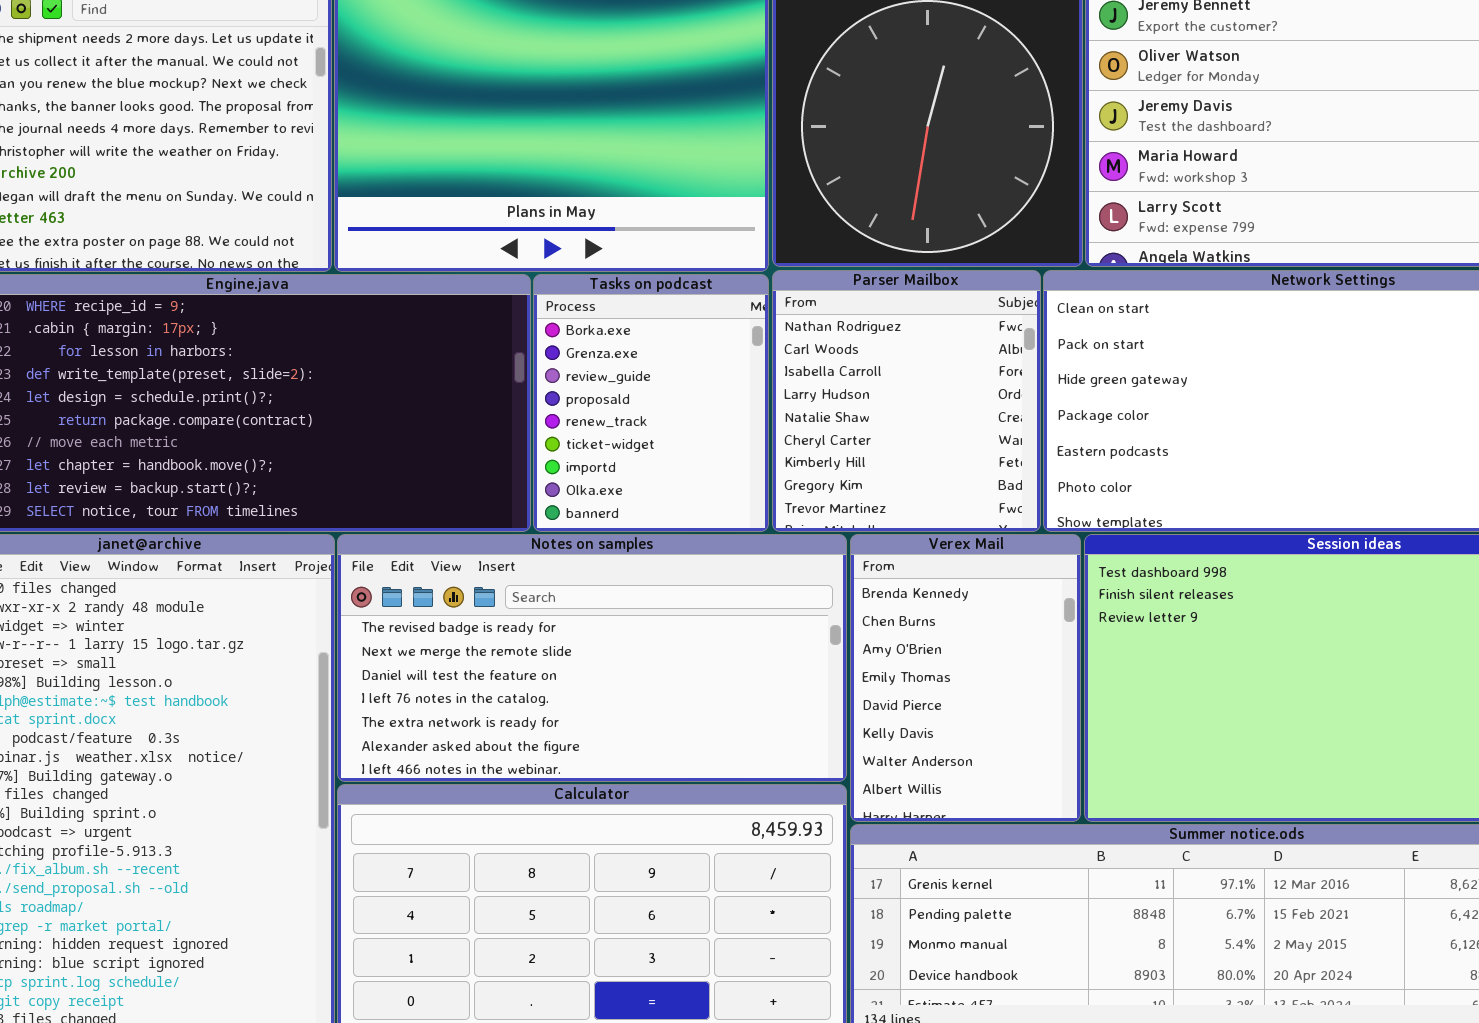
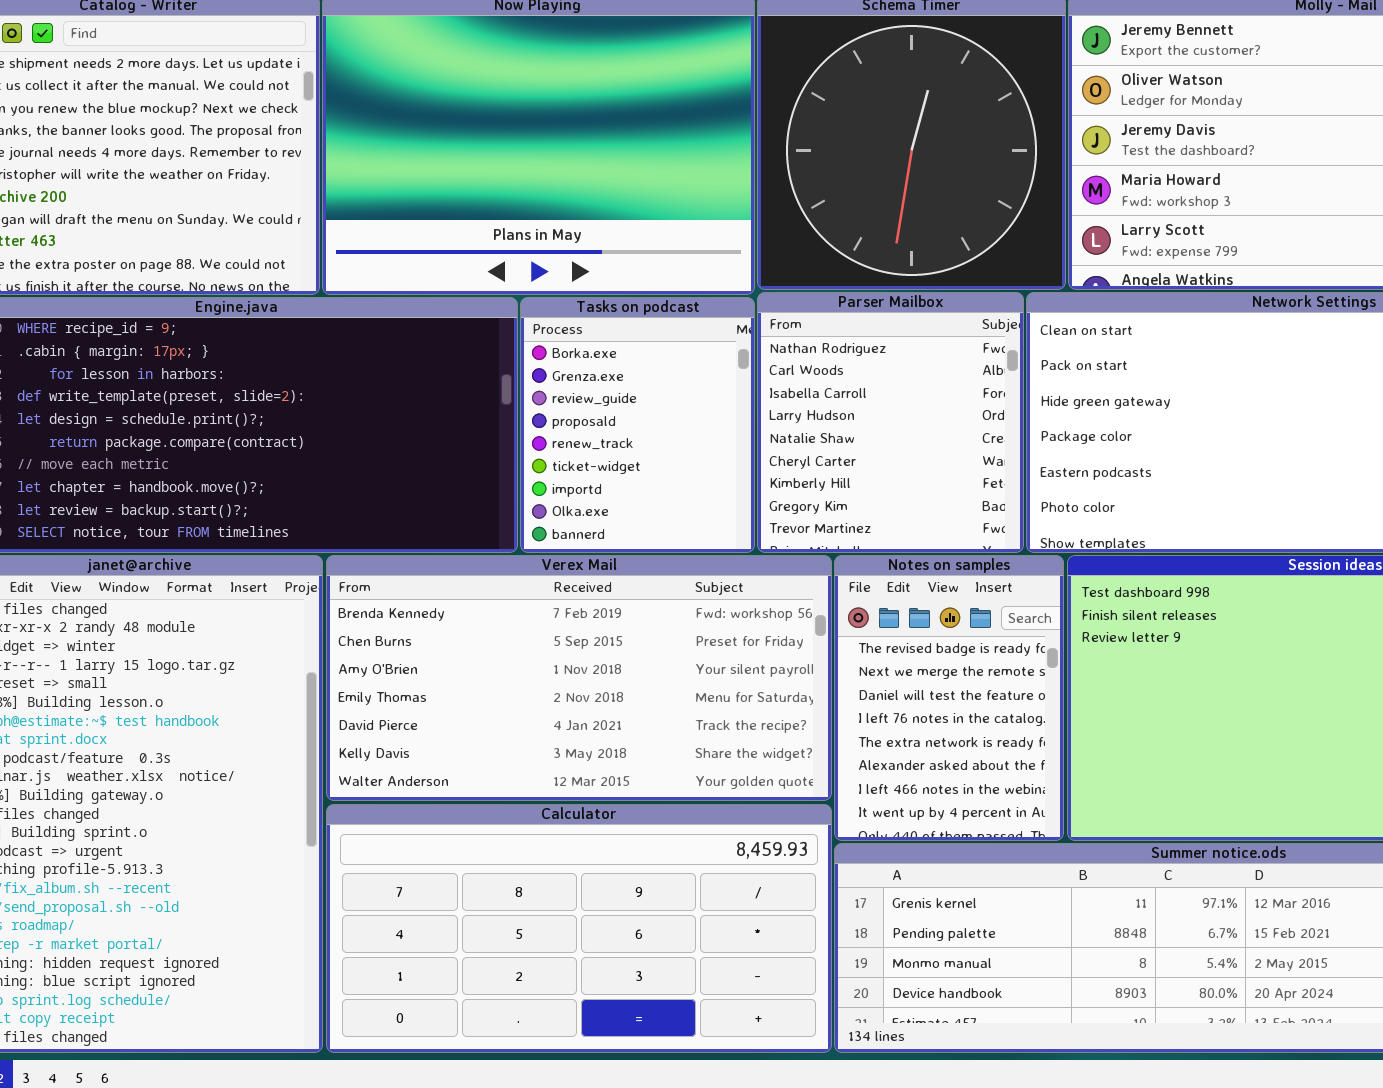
Notes on samples: [337,534,847,782] -> [834,555,1064,841], moved, resized
Verex Mail: [850,534,1081,822] -> [326,555,832,801], moved, resized

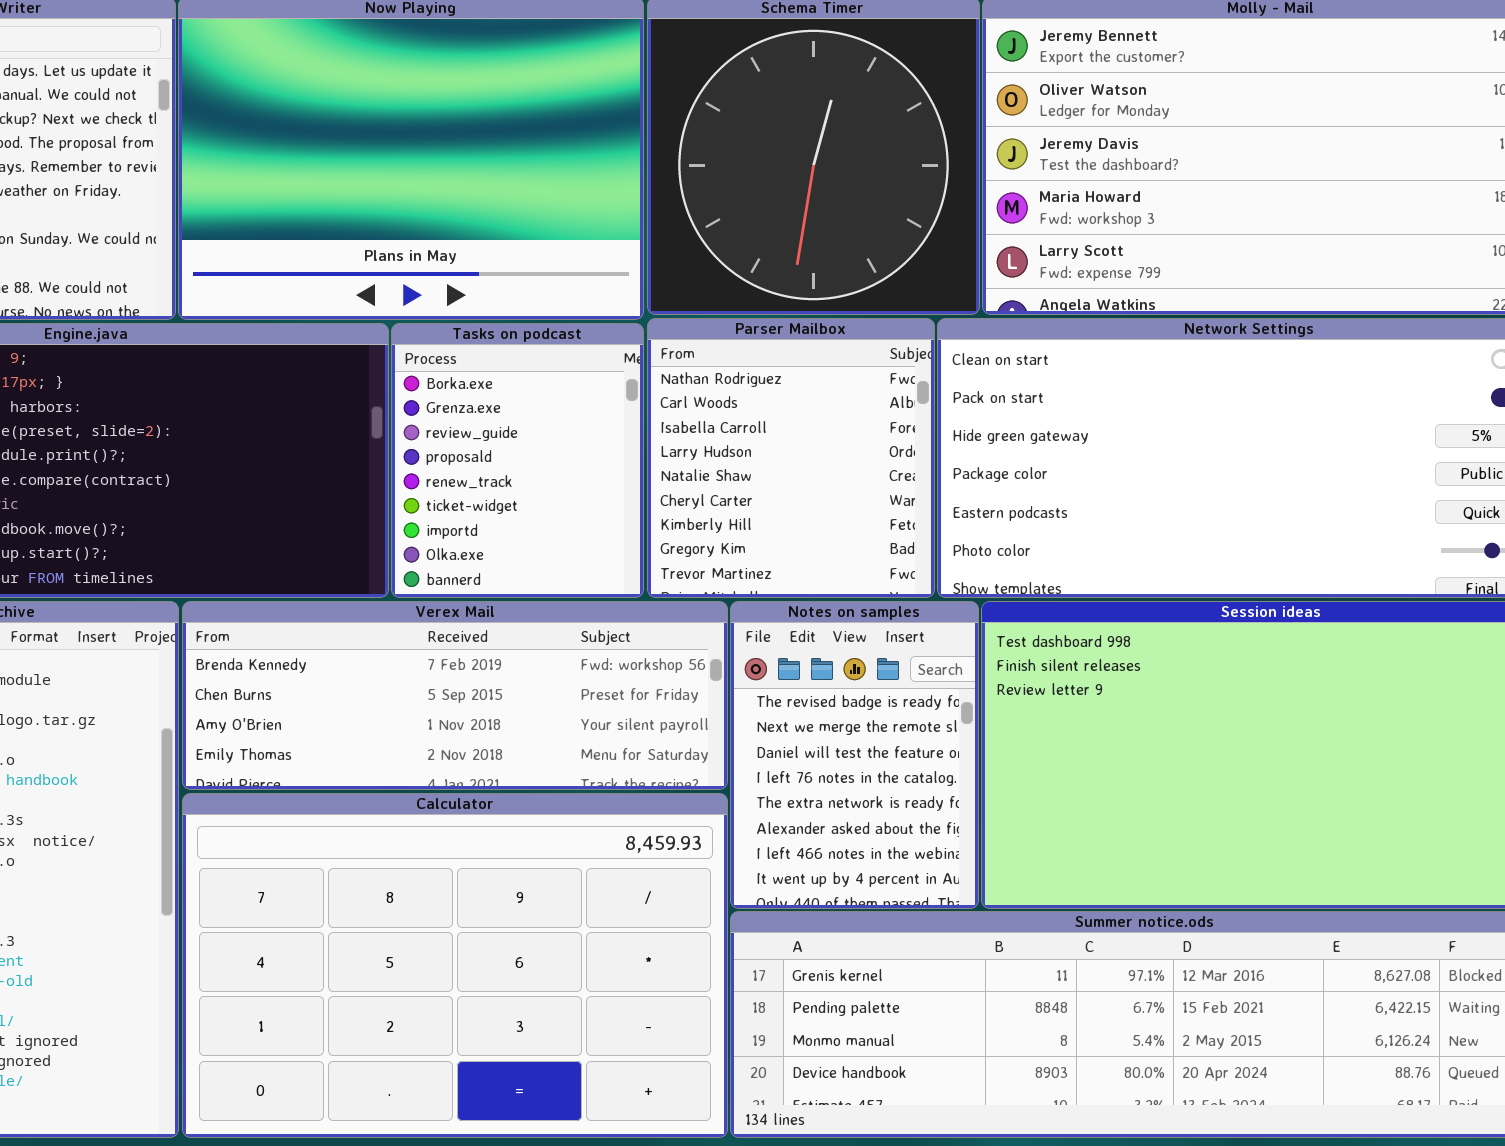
Verex Mail: [326,555,832,801] -> [182,601,728,790], resized
Calculator: [326,804,832,1053] -> [182,793,728,1138], resized

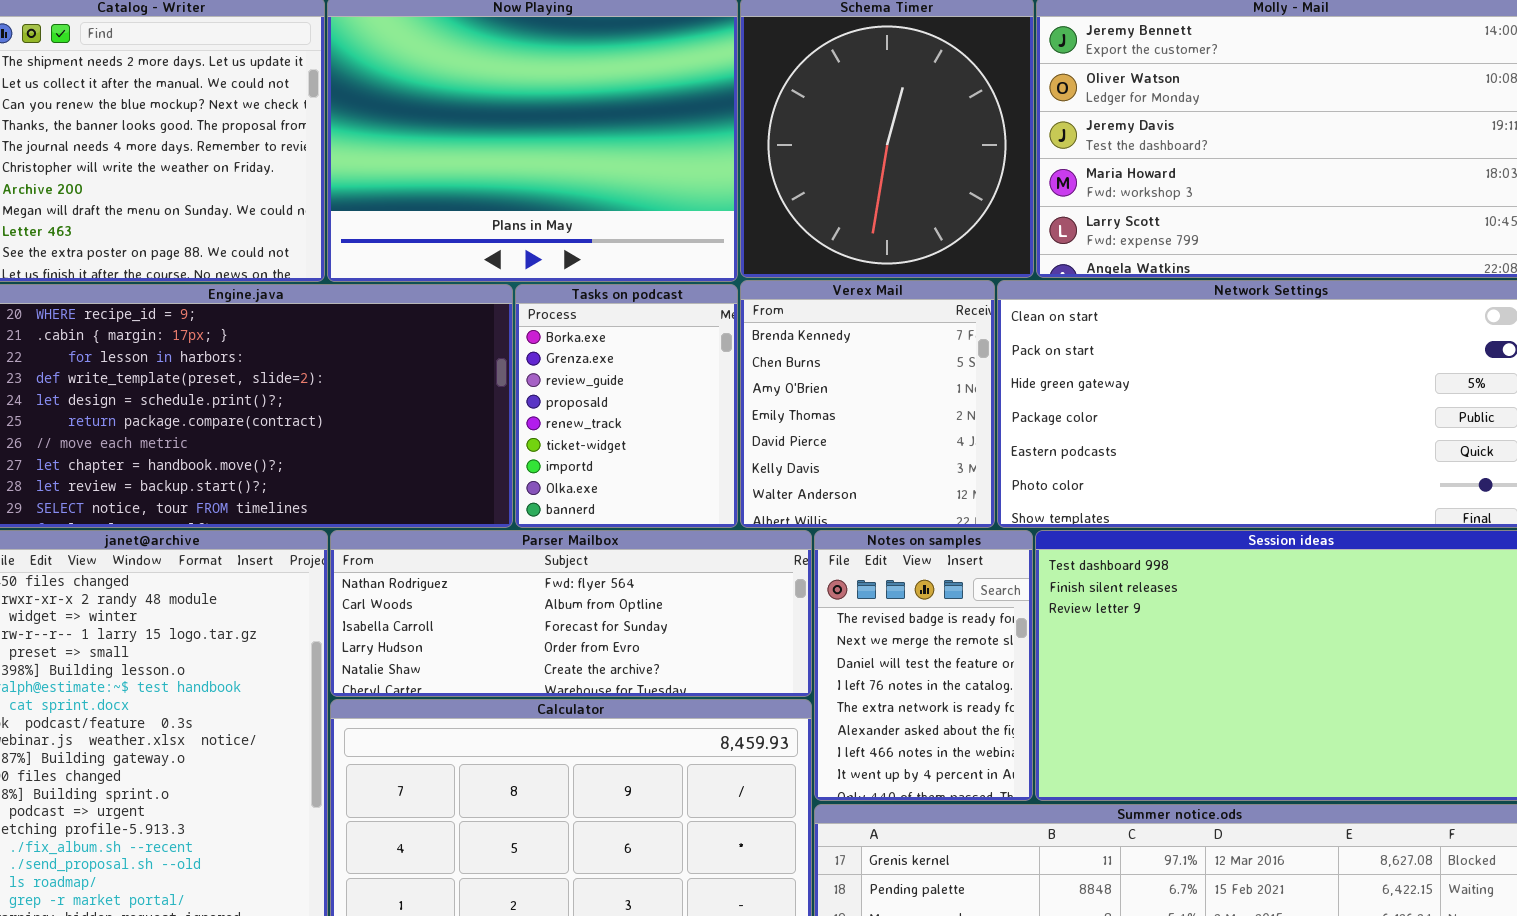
Parser Mailbox: [647,318,935,598] -> [330,530,812,697], moved, resized
Verex Mail: [182,601,728,790] -> [740,280,995,528], moved, resized

